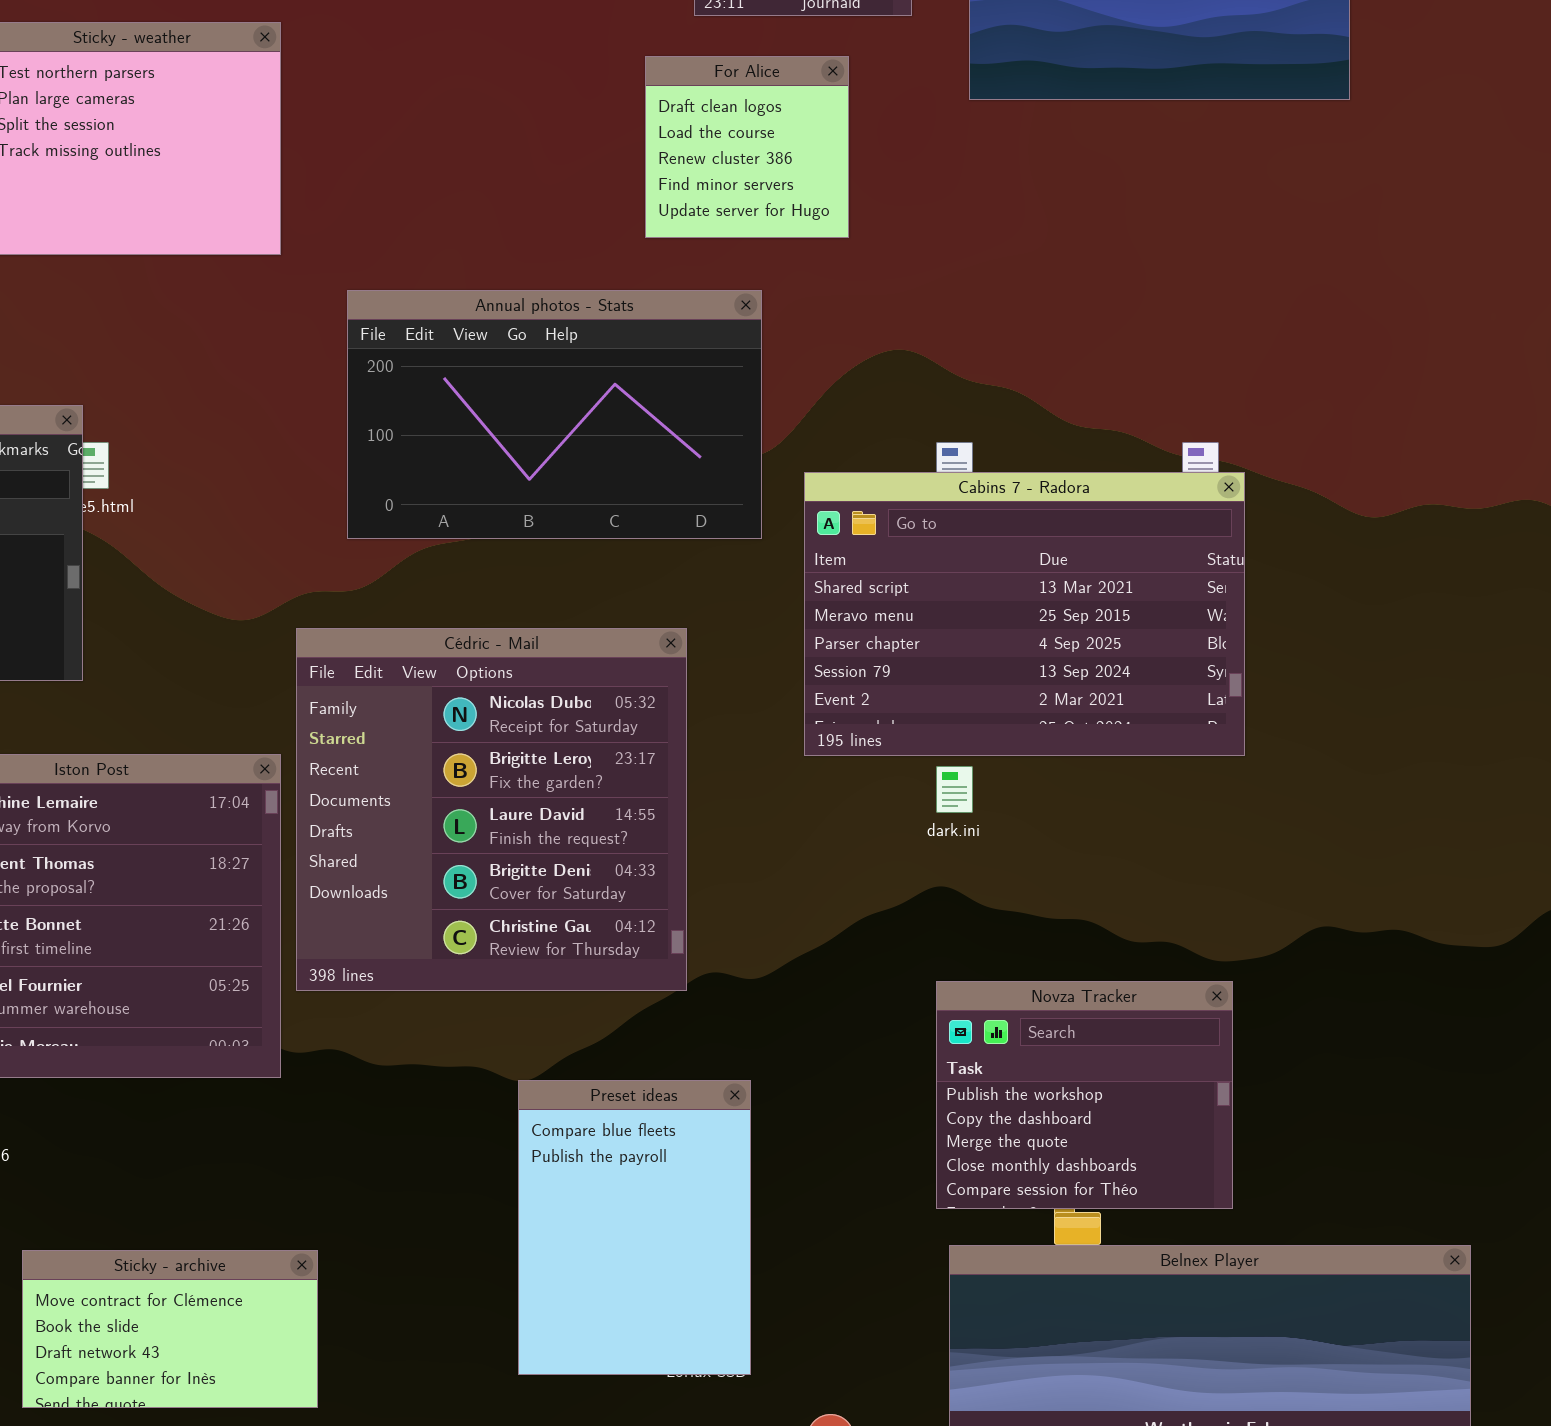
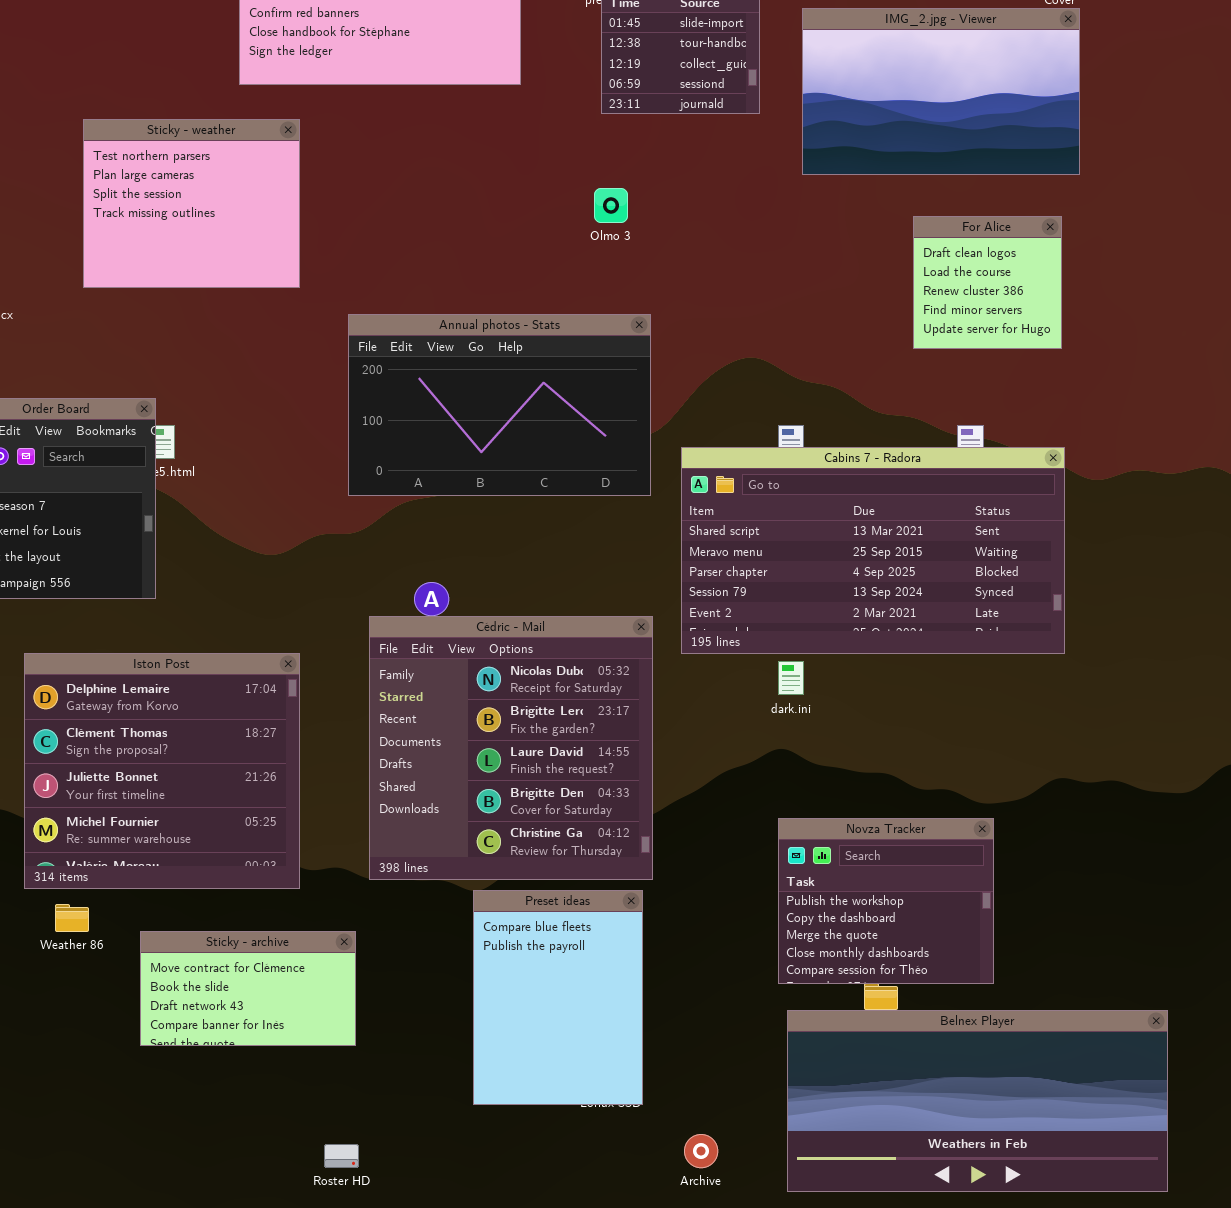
For Alice: [645,56,849,238] -> [913,216,1062,349], moved
Cabins 7 - Radora: [804,472,1245,756] -> [681,447,1065,654], resized
Cédric - Mail: [296,628,687,991] -> [369,616,653,880], moved
Sticky - archive: [22,1250,318,1408] -> [140,931,356,1046], moved

